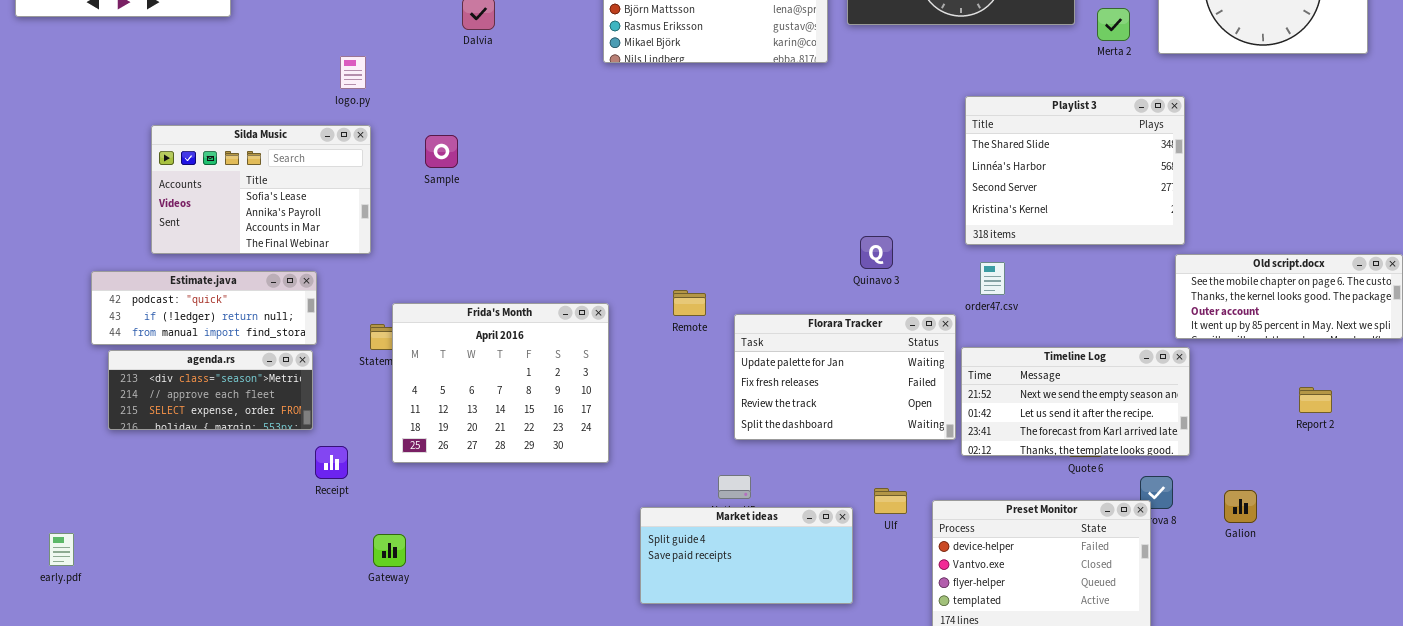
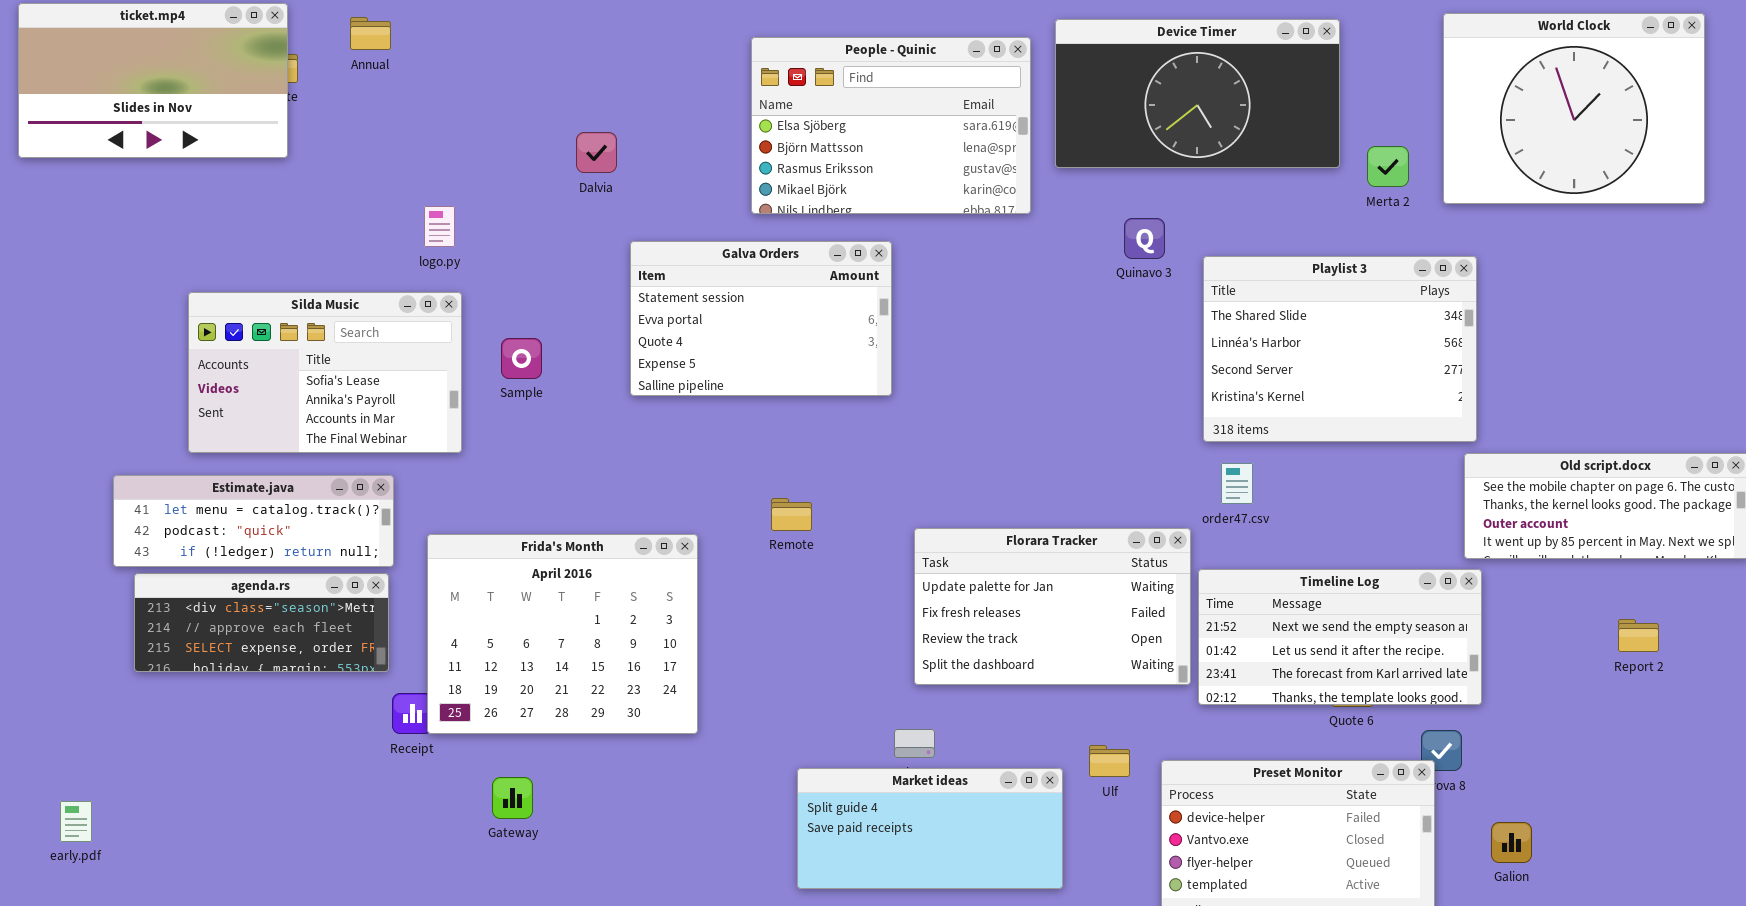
Galva Orders: none -> [630,241,892,396], opened
Sample: [425,135,458,168] -> [501,338,542,379], moved
Quinavo 3: [860,236,893,269] -> [1124,218,1165,259], moved
Estimate.java: [91,271,317,345] -> [113,475,394,567], scrolled up 1 row
Remote: [673,290,706,316] -> [771,498,812,531], moved
Frida's Month: [392,303,609,463] -> [427,534,698,734], moved
Galion: [1224,490,1257,523] -> [1491,822,1532,863], moved
Gateway: [373,534,406,567] -> [492,777,533,819], moved

